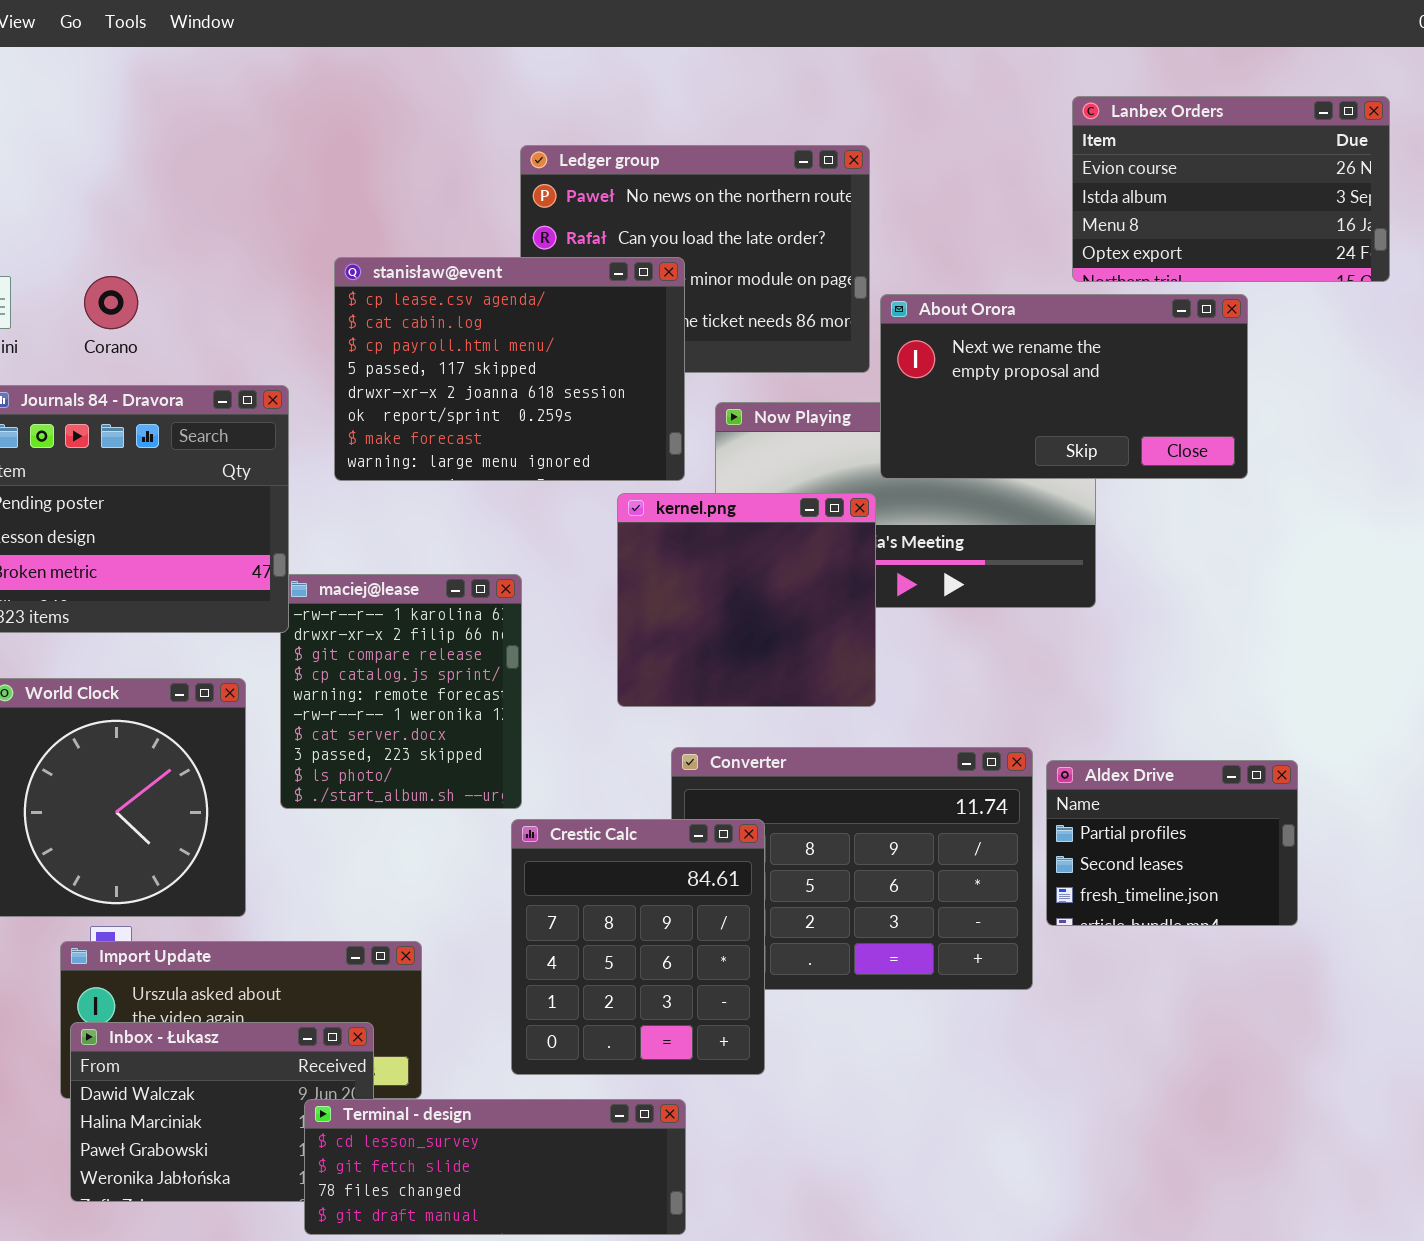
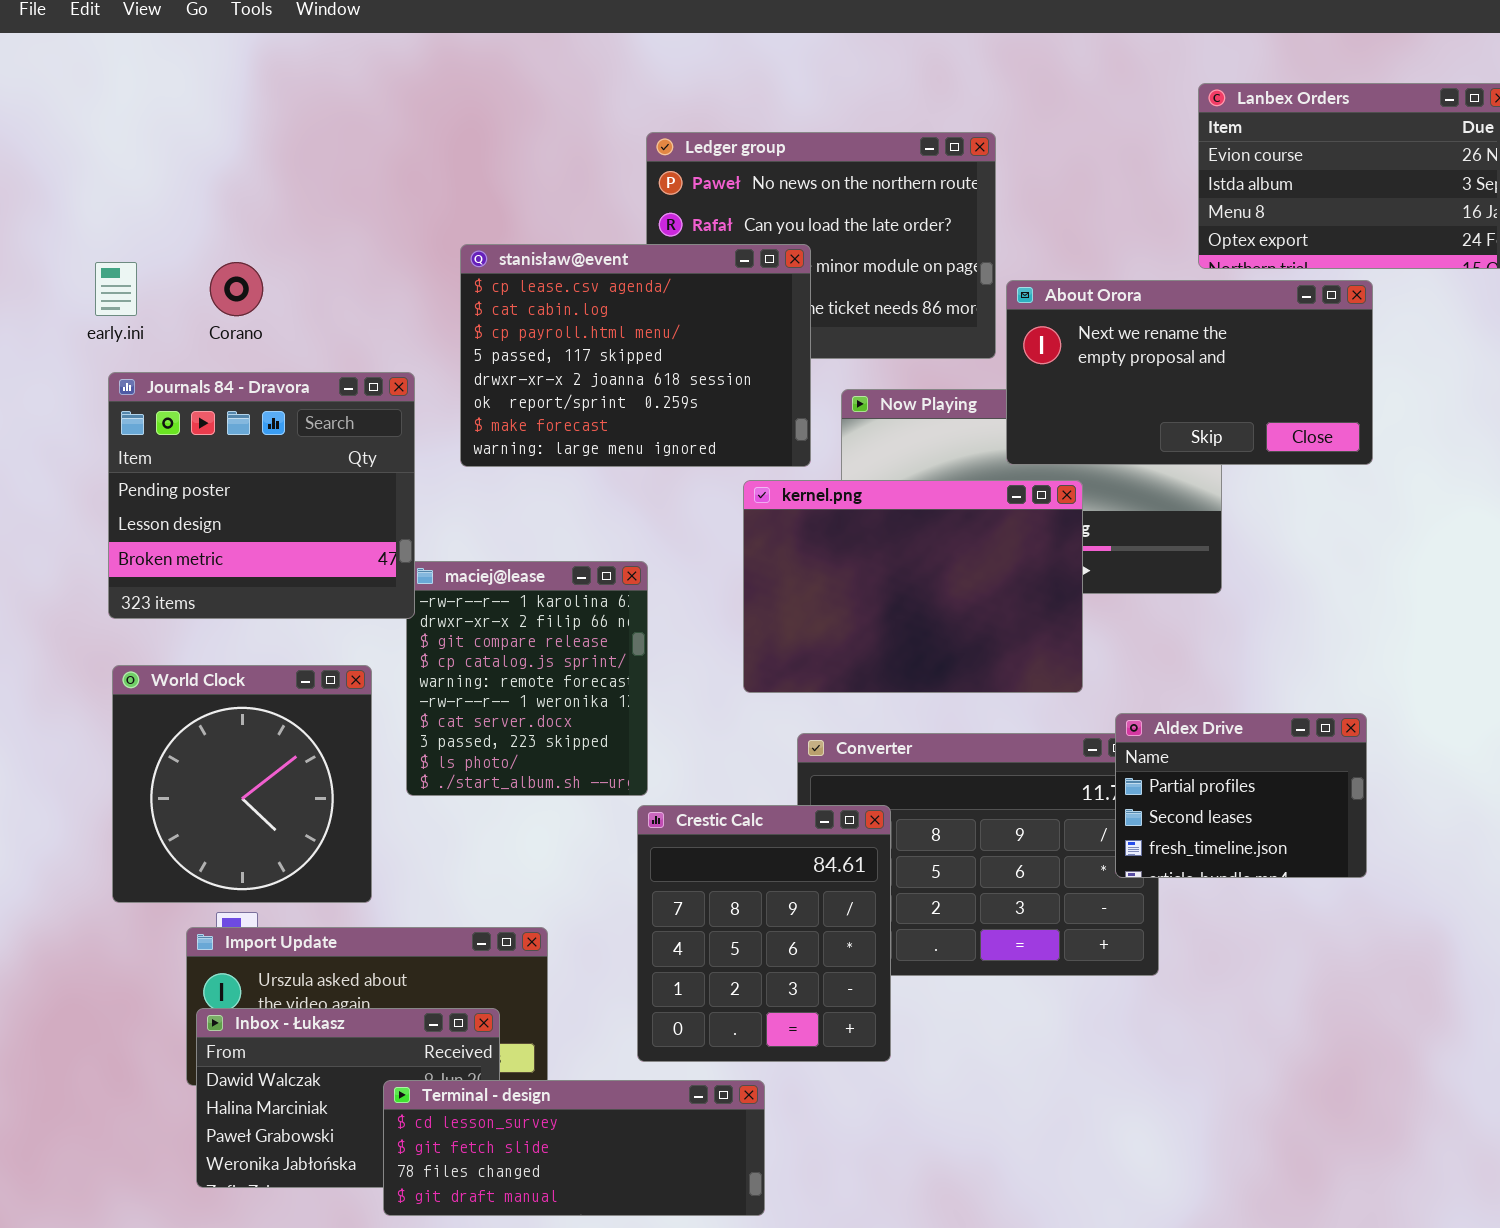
kernel.png: [617,493,876,707] -> [743,480,1083,693], resized
Aldex Drive: [1046,760,1298,926] -> [1115,713,1367,878], moved
Terminal - design: [304,1099,686,1235] -> [383,1080,765,1216], moved

